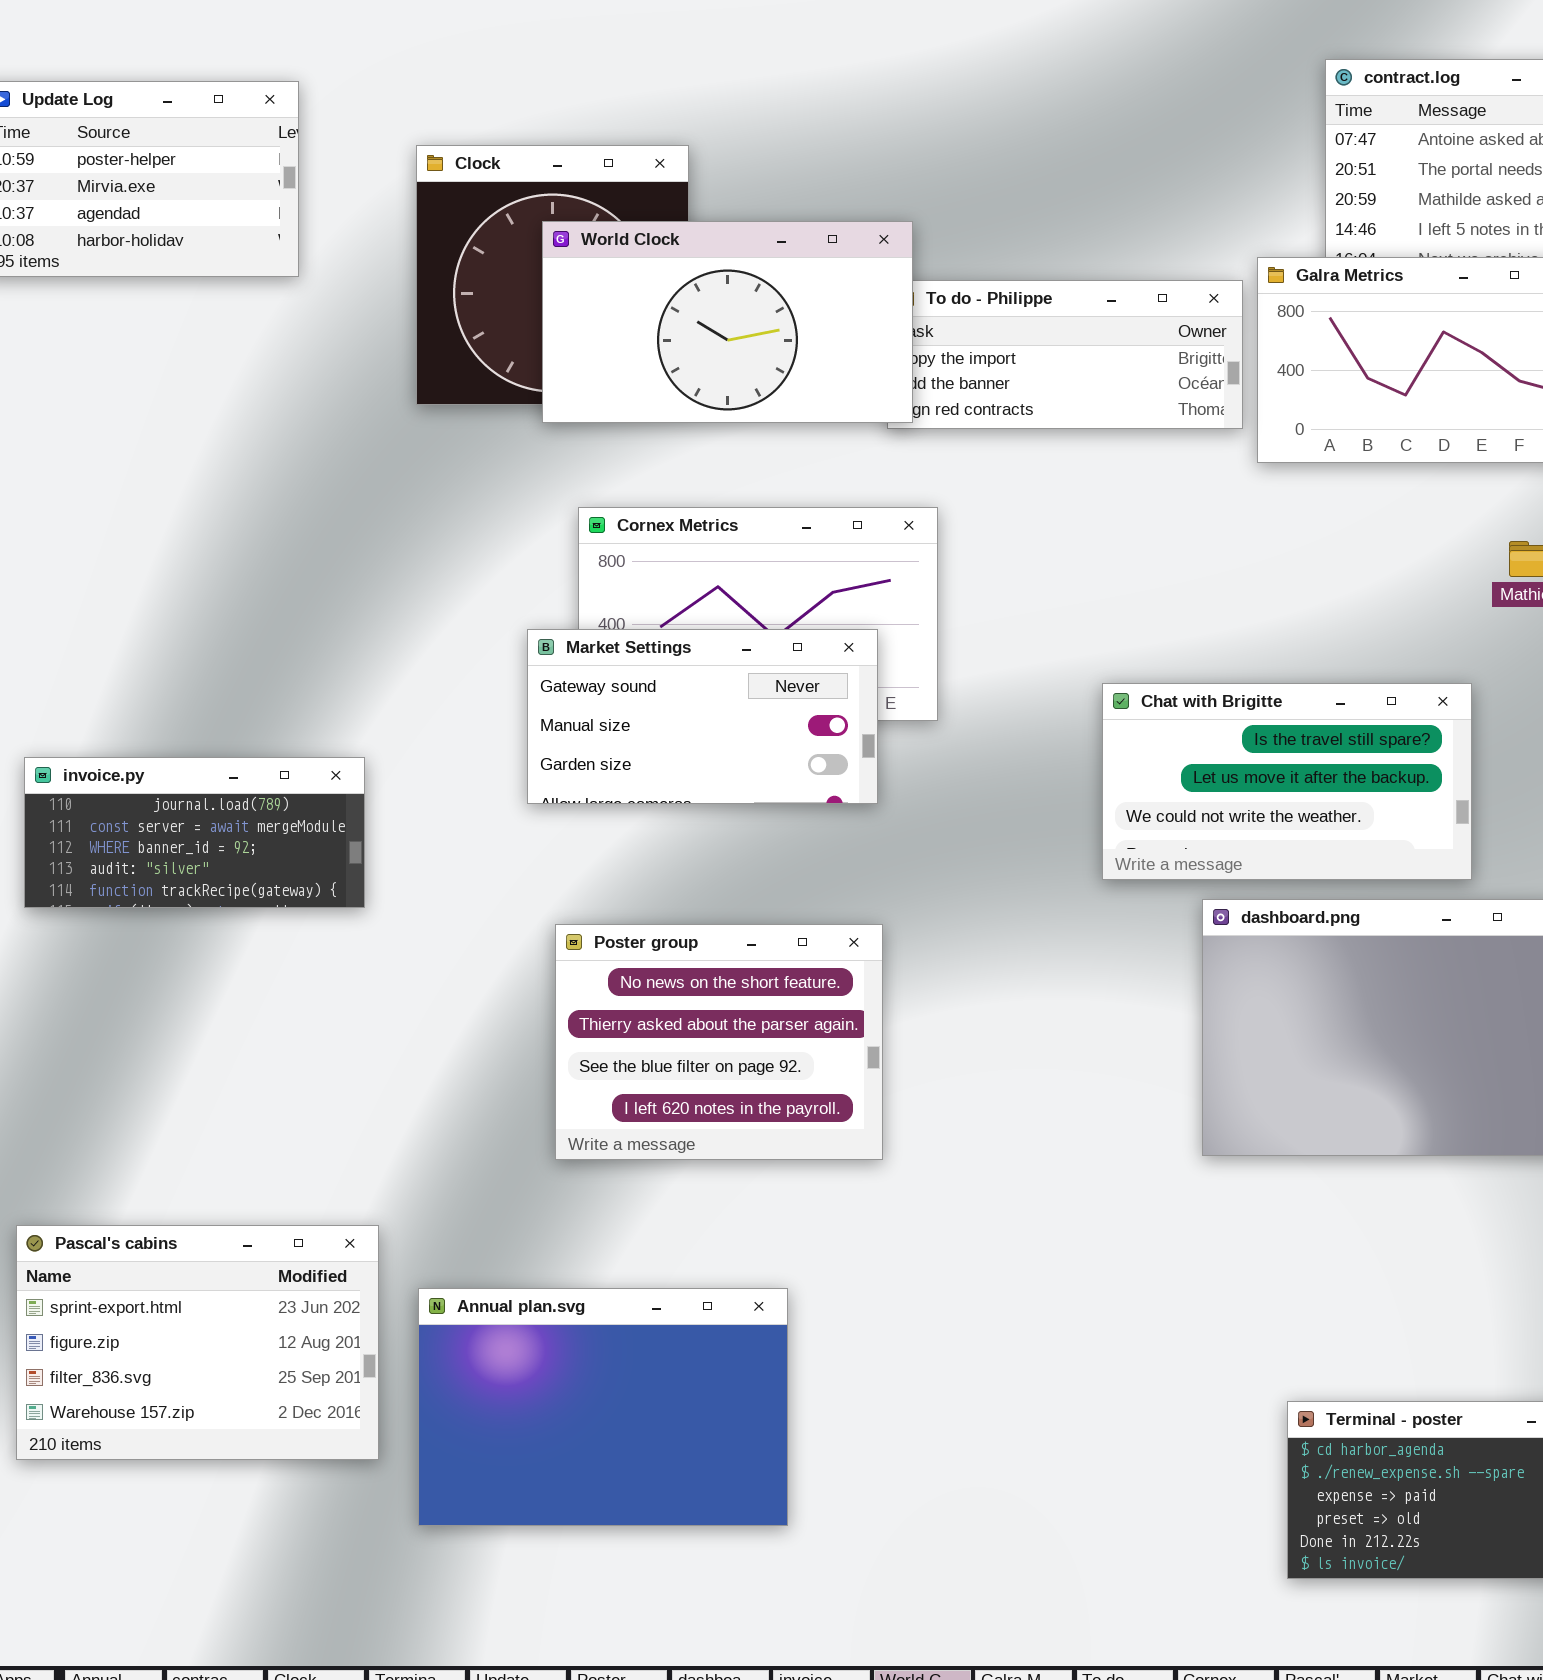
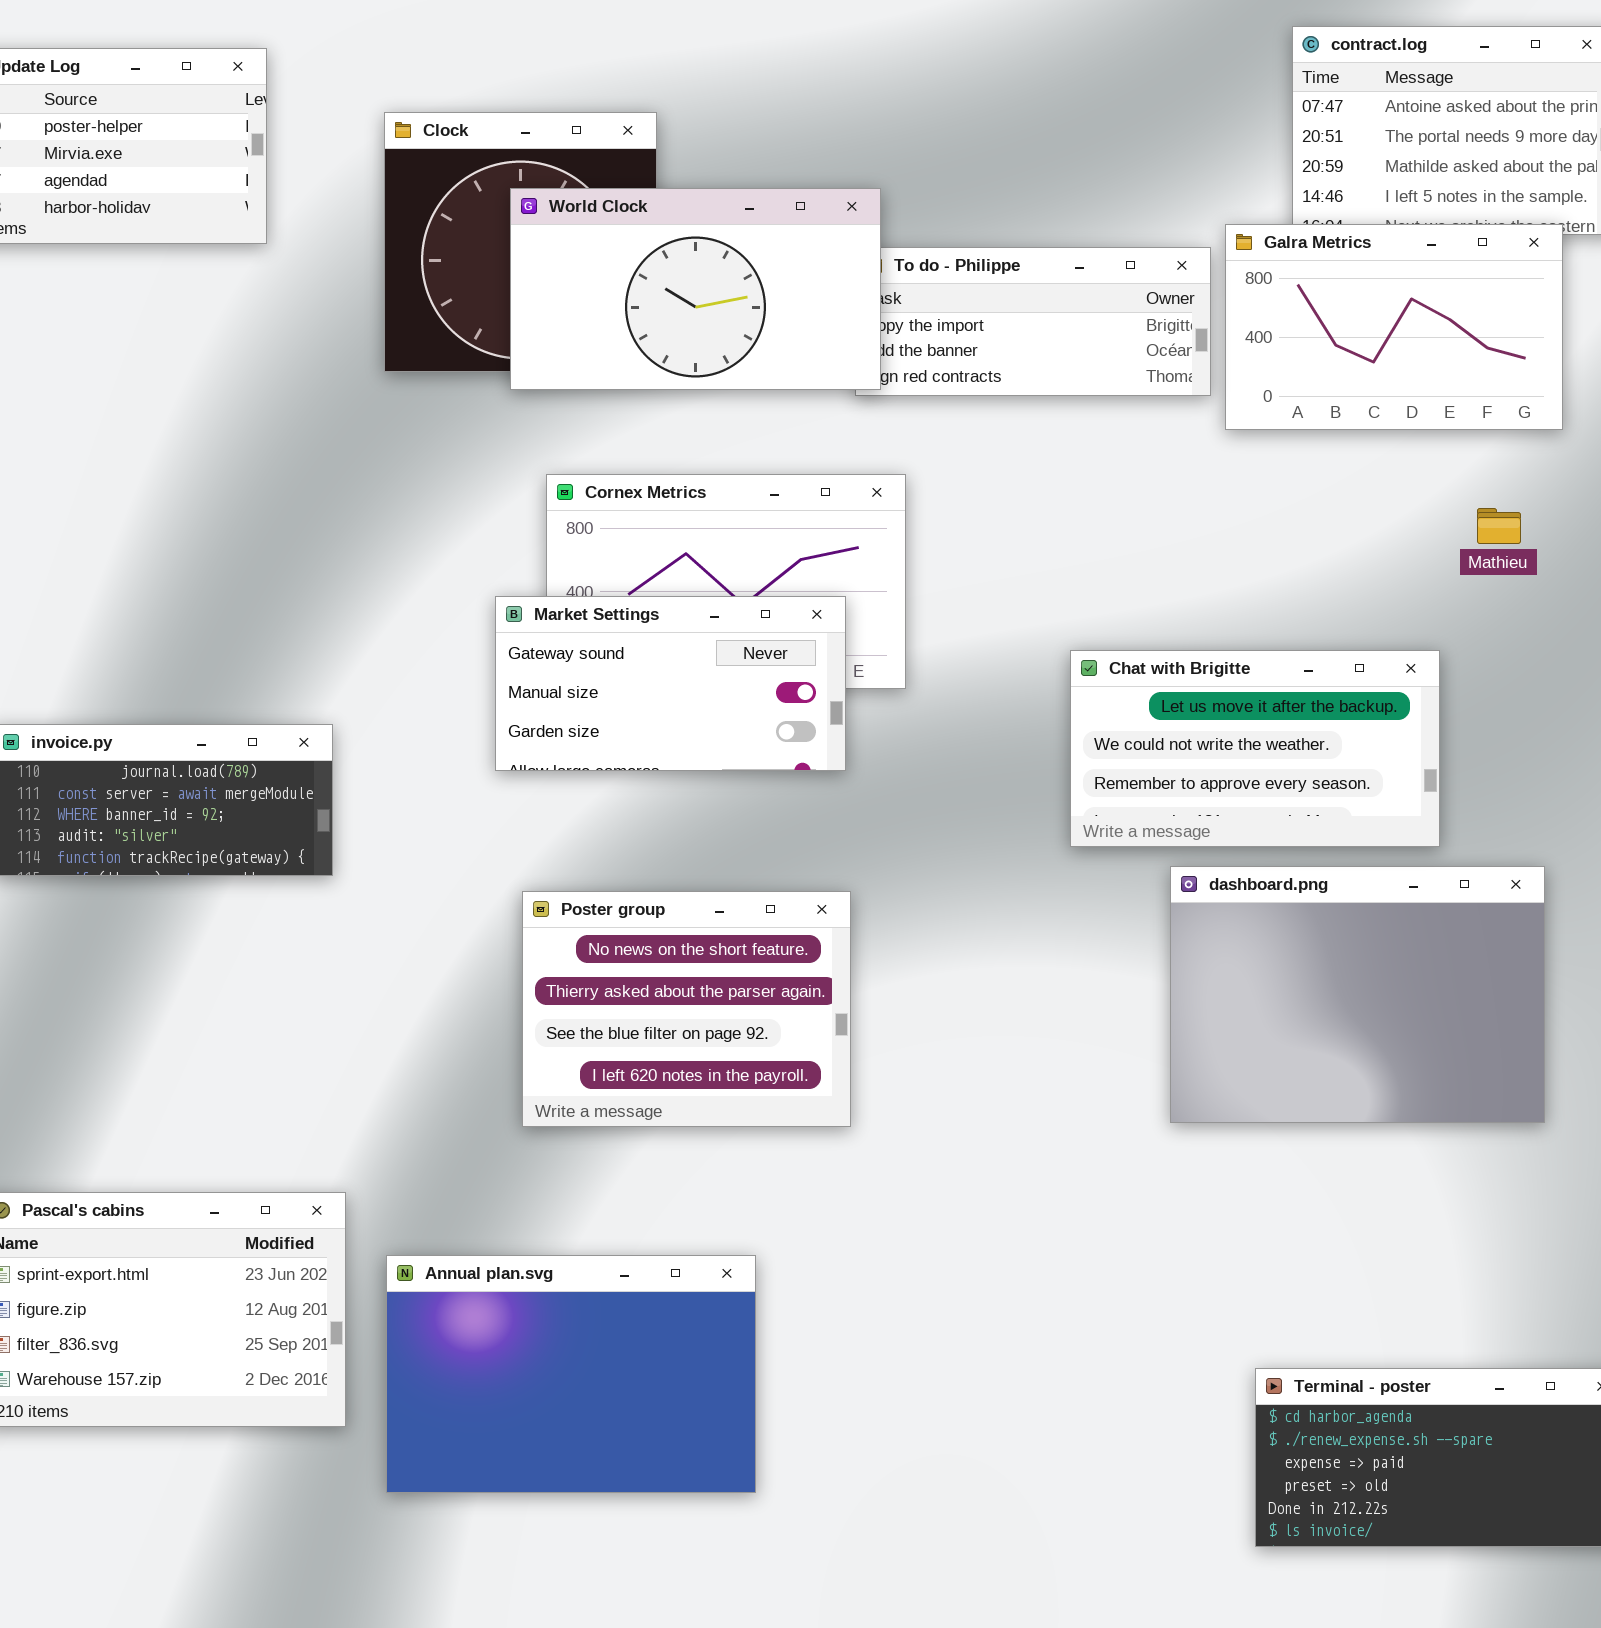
Chat with Brigitte: [1102,683,1472,880] -> [1070,650,1440,847], scrolled down 1 row

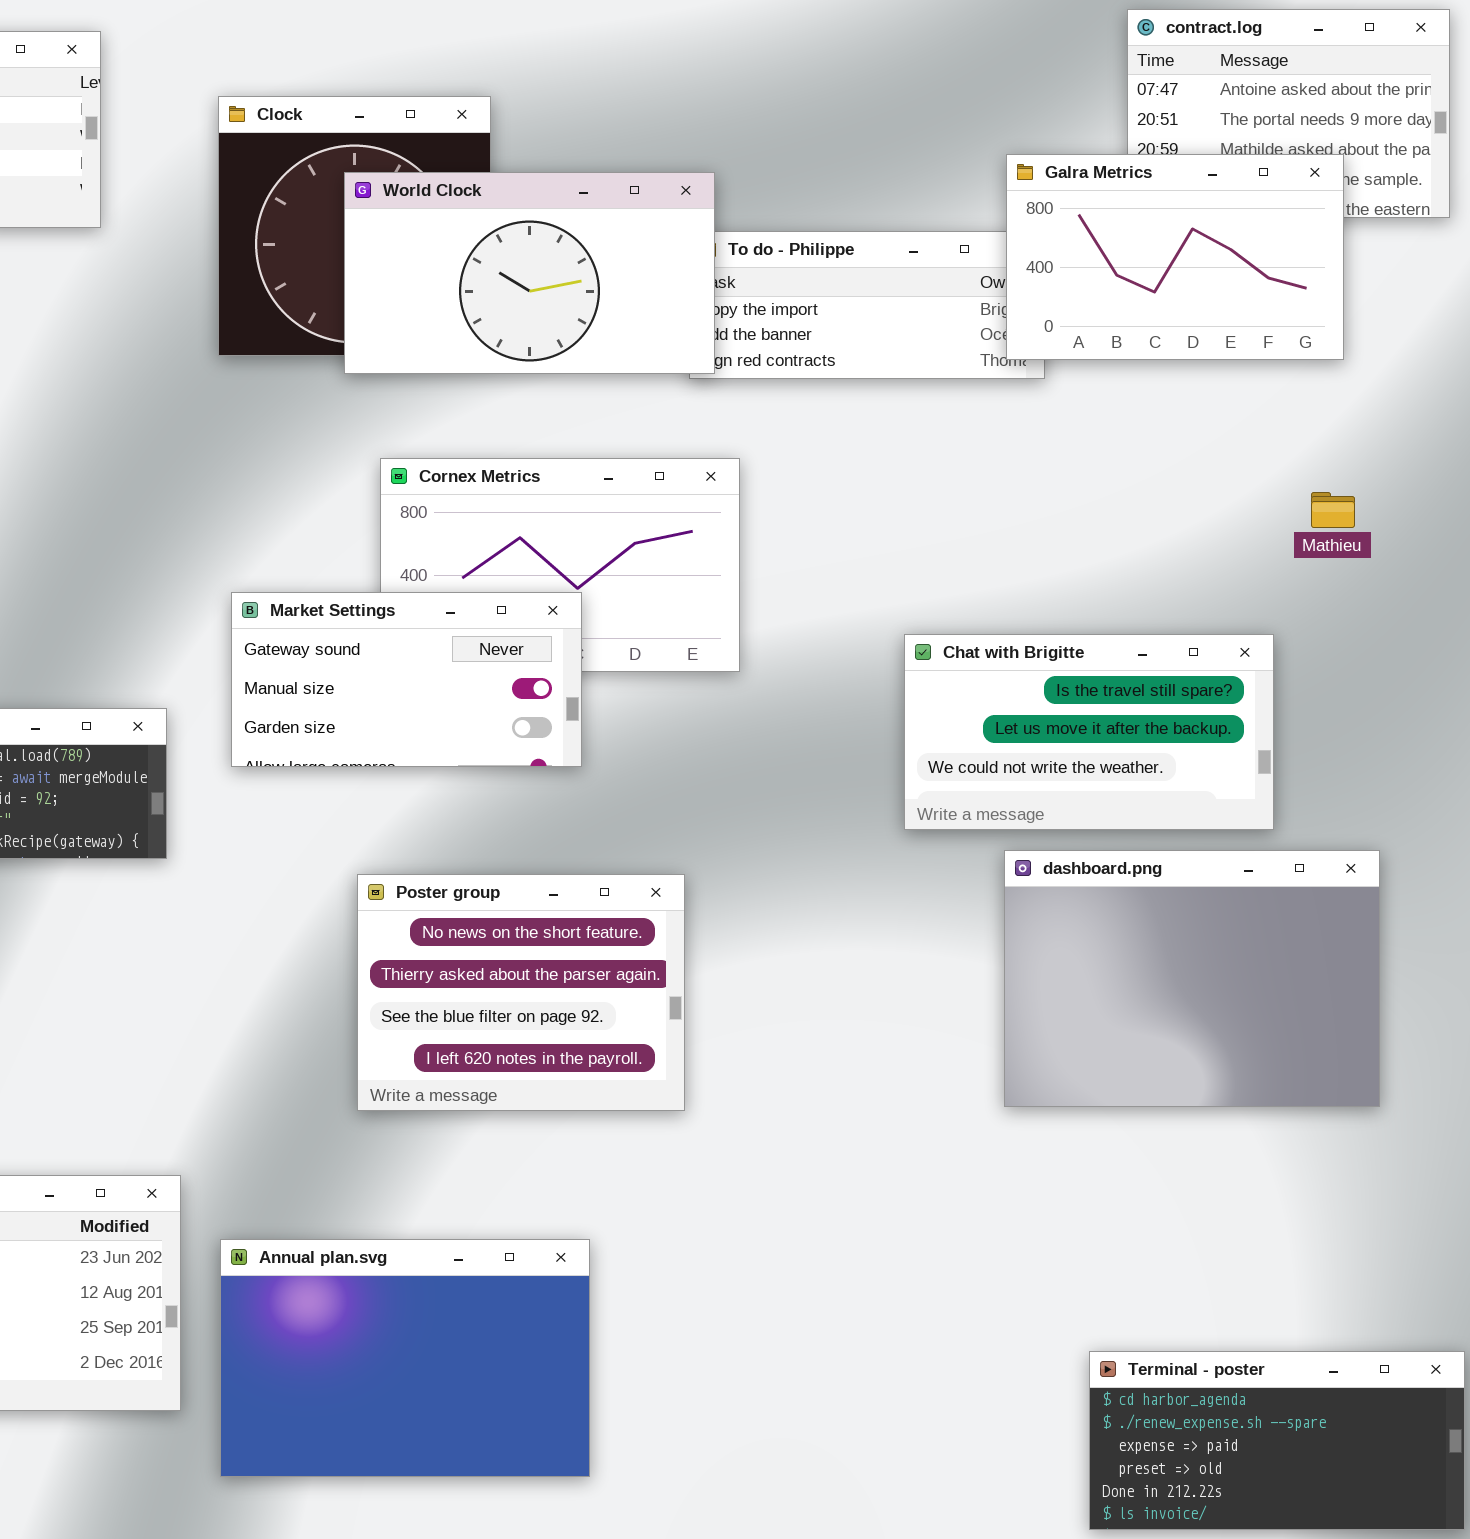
Galra Metrics: [1225,224,1563,430] -> [1006,154,1344,360], moved
Market Settings: [495,596,846,771] -> [231,592,582,767], moved
Chat with Brigitte: [1070,650,1440,847] -> [904,634,1274,830], scrolled up 1 row

